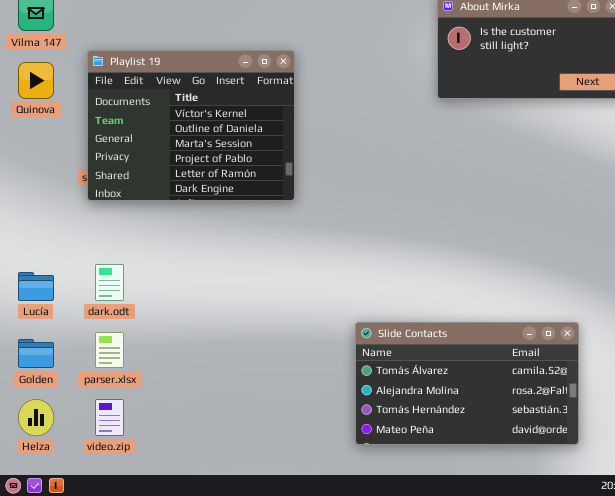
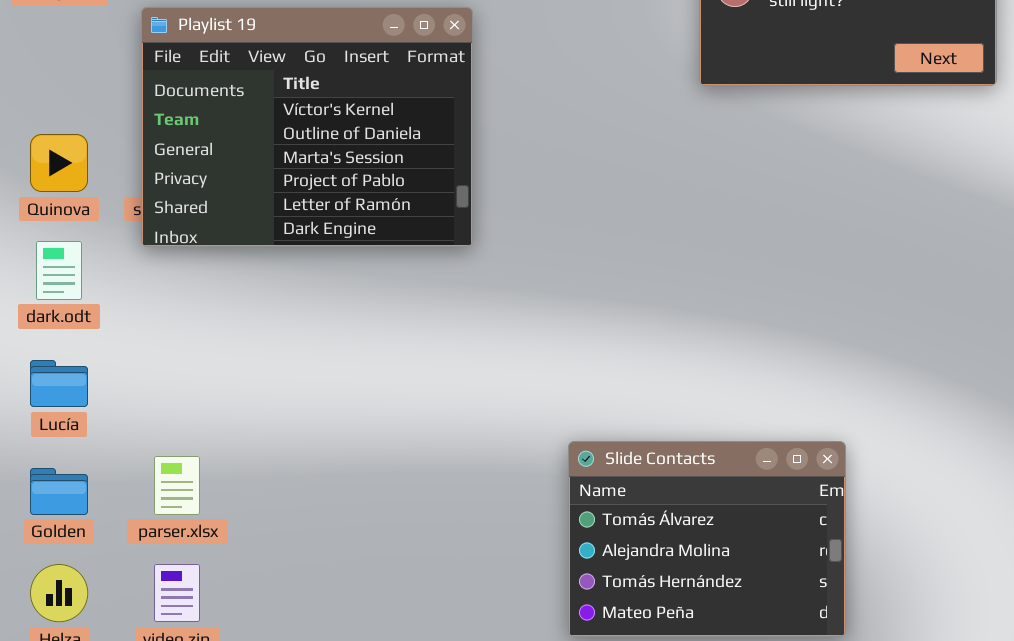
Quinova: [18,62,54,99] -> [30,134,88,192], moved
dark.odt: [95,264,124,301] -> [36,241,82,300], moved
Slide Contacts: [355,322,579,445] -> [568,441,846,637], resized

